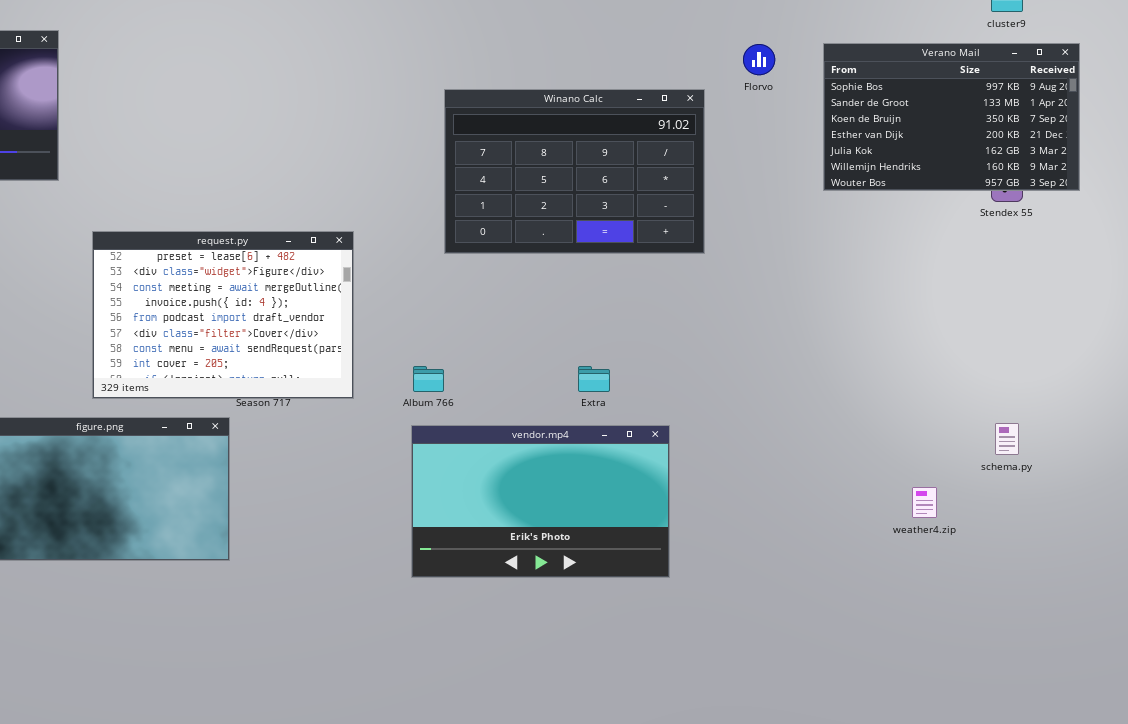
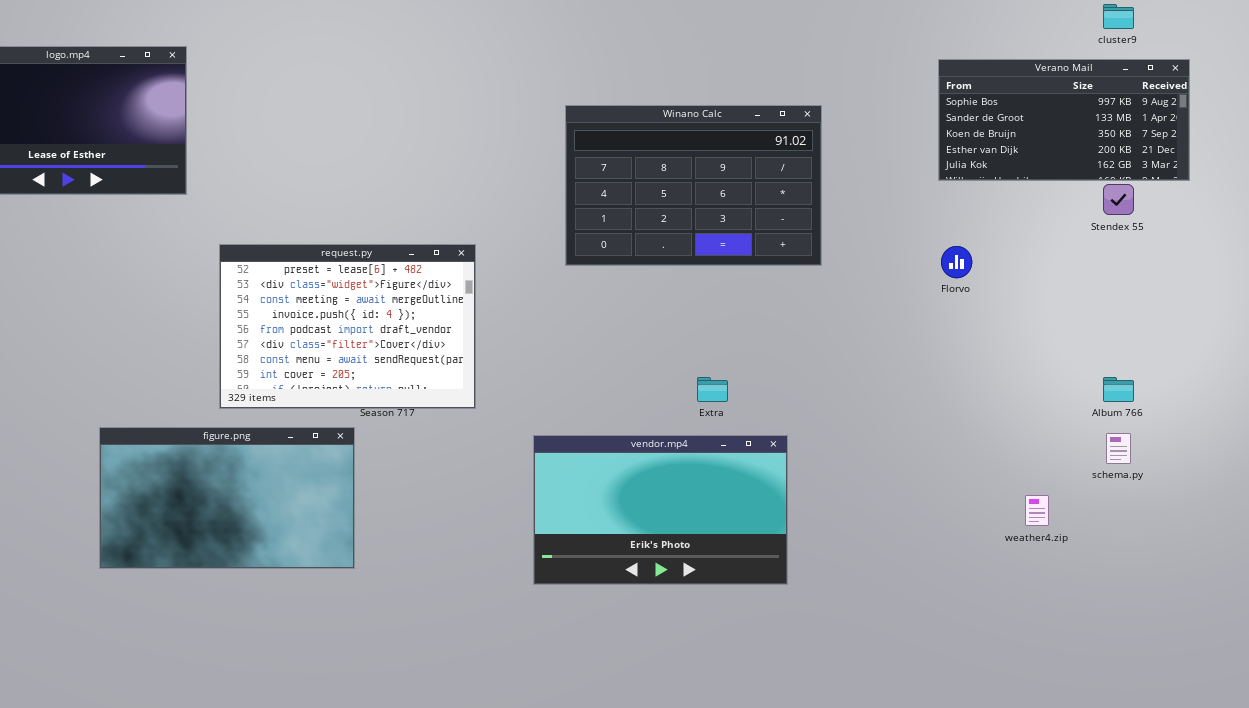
Verano Mail: [823,43,1080,191] -> [938,59,1190,181], resized
Florvo: [743,44,775,75] -> [941,246,972,278], moved
Album 766: [413,366,444,392] -> [1103,377,1134,402], moved

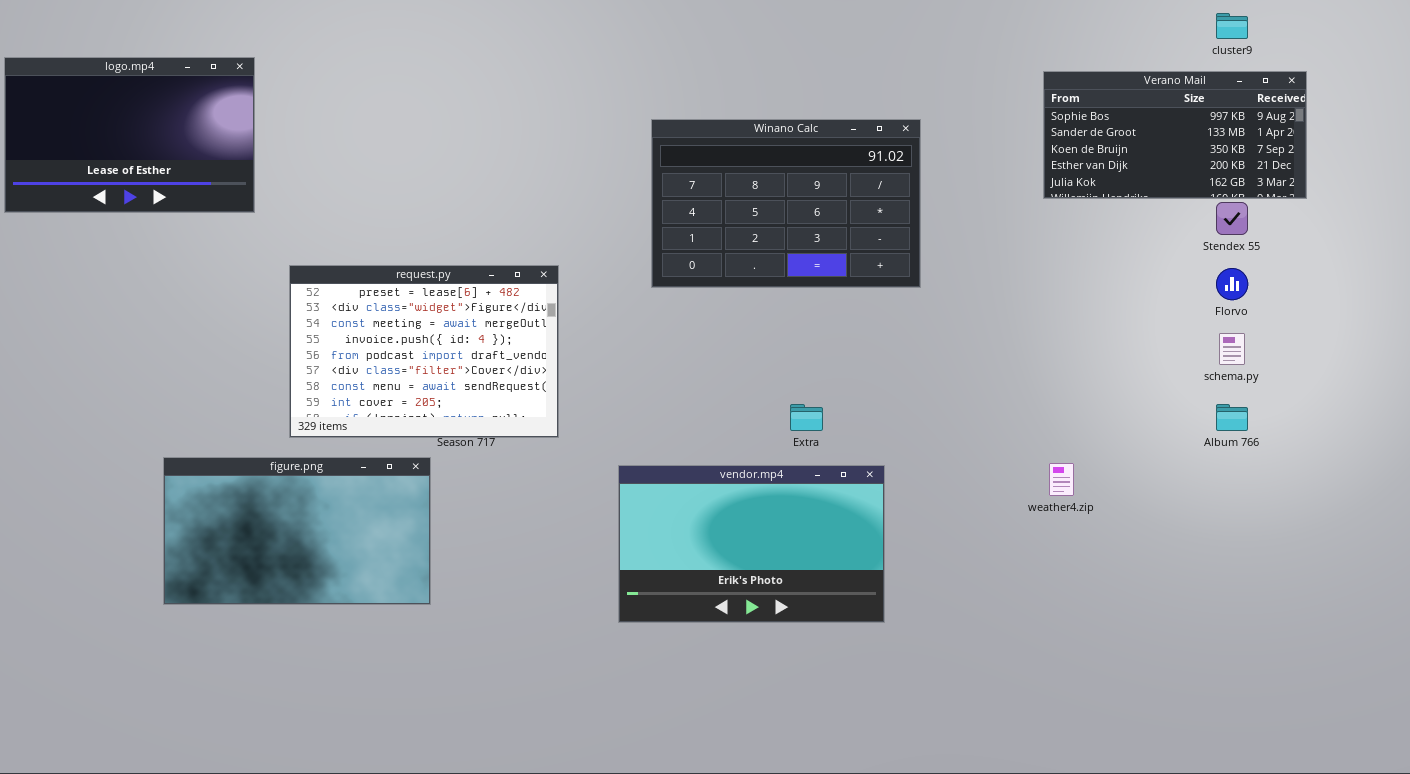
Florvo: [941,246,972,278] -> [1216,268,1248,300], moved
schema.py: [1106,433,1131,464] -> [1219,333,1245,365], moved
weather4.zip: [1025,495,1049,526] -> [1049,463,1074,496], moved

